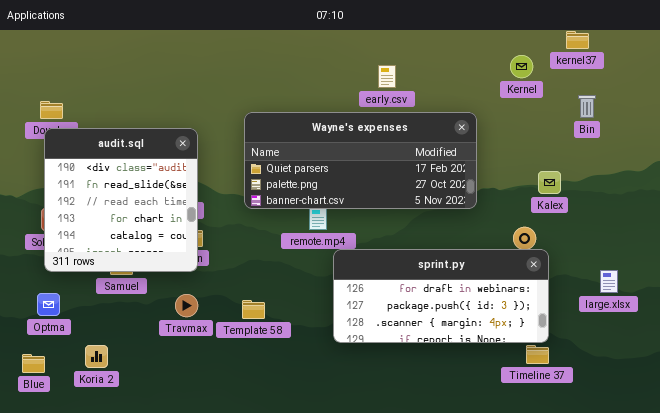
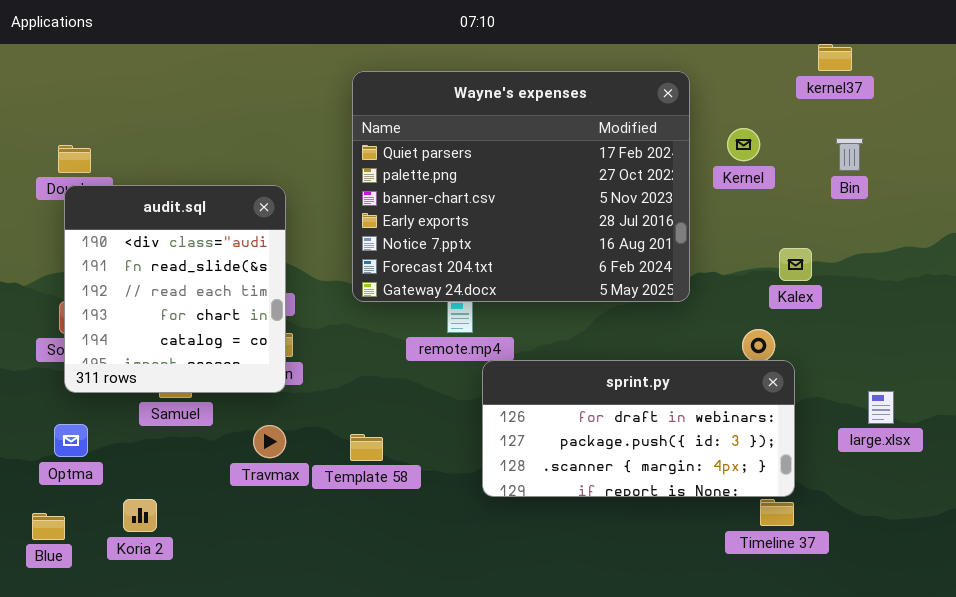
Kernel: [510,55,533,78] -> [727,128,760,161], moved
Wayne's expenses: [244,112,477,209] -> [352,71,690,302], resized

